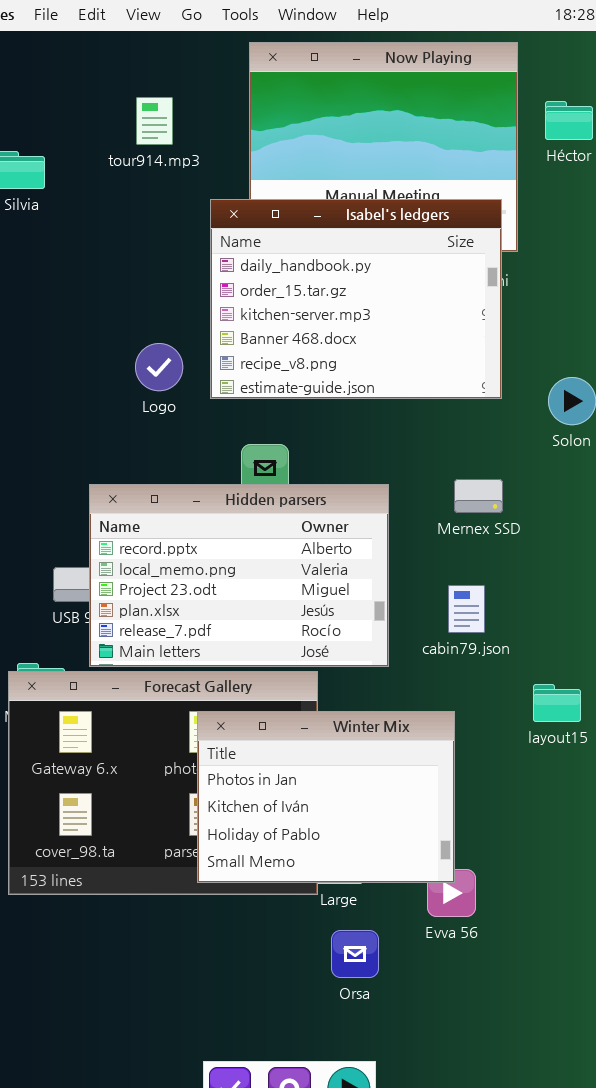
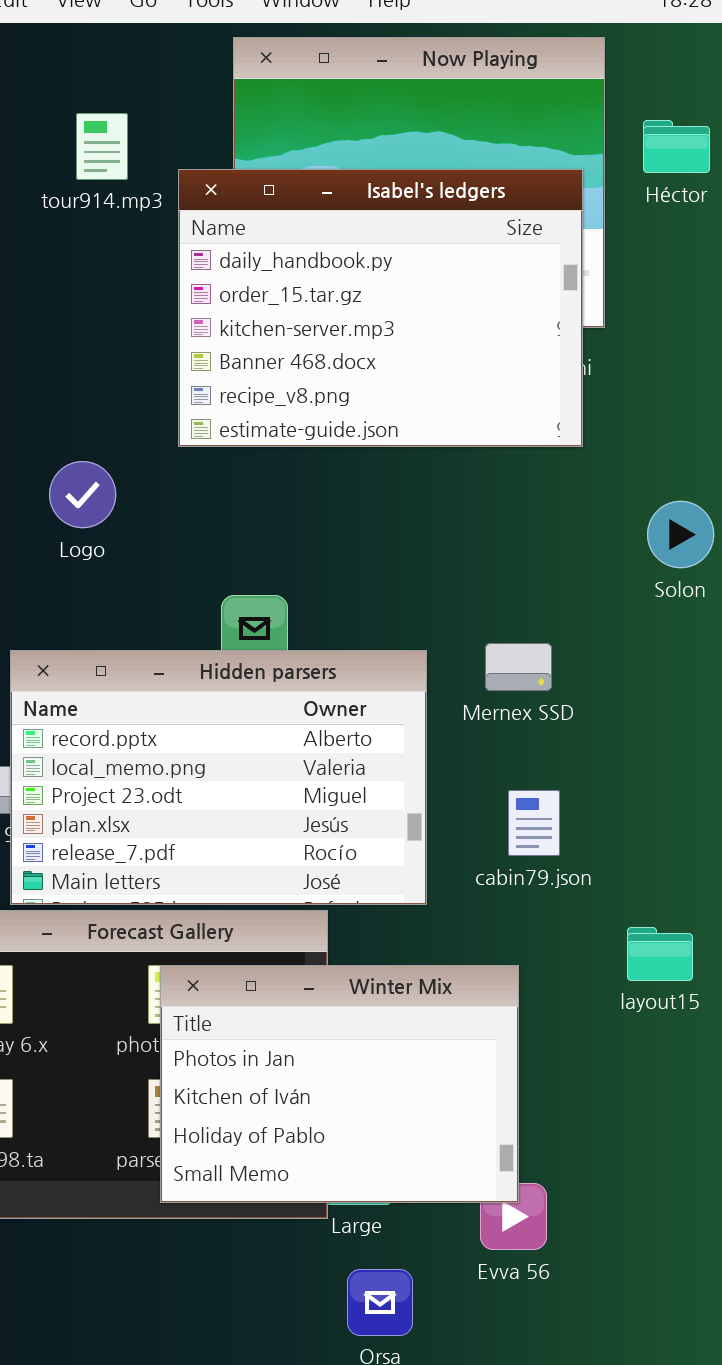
Isabel's ledgers: [210,199,502,399] -> [178,169,583,447], moved
Logo: [135,343,183,391] -> [49,461,116,528], moved
Mernex SSD: [454,479,503,513] -> [485,643,552,691], moved

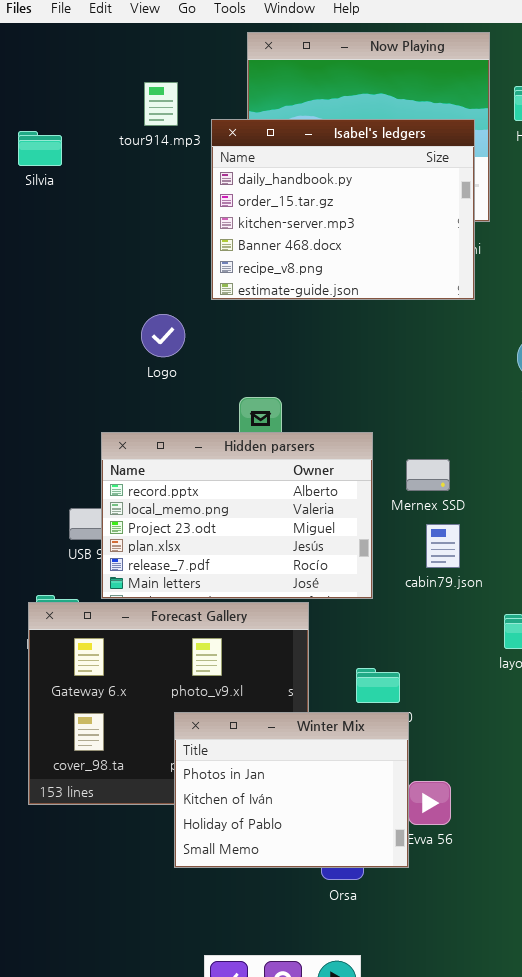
Logo: [49,461,116,528] -> [141,314,185,357], moved
Mernex SSD: [485,643,552,691] -> [406,459,450,491], moved
Winter Mix: [160,965,519,1203] -> [174,712,409,868], moved

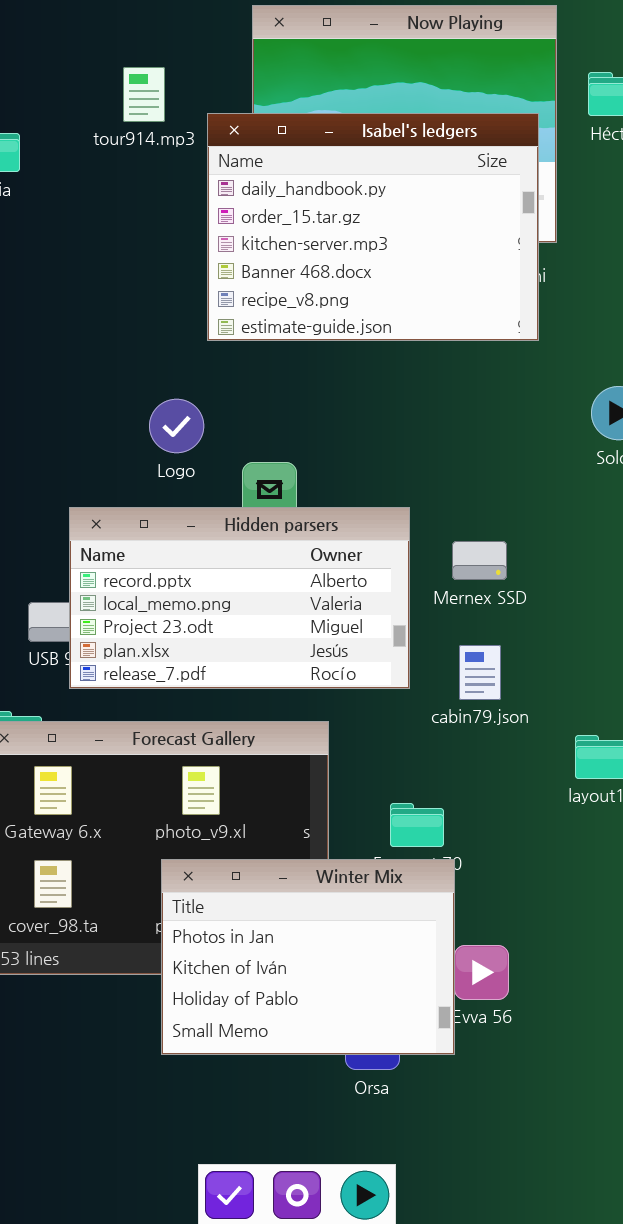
Logo: [141,314,185,357] -> [149,399,204,453], moved
Hidden parsers: [101,432,373,599] -> [69,507,410,689], resized
cabin79.json: [426,524,460,568] -> [459,645,501,700], moved

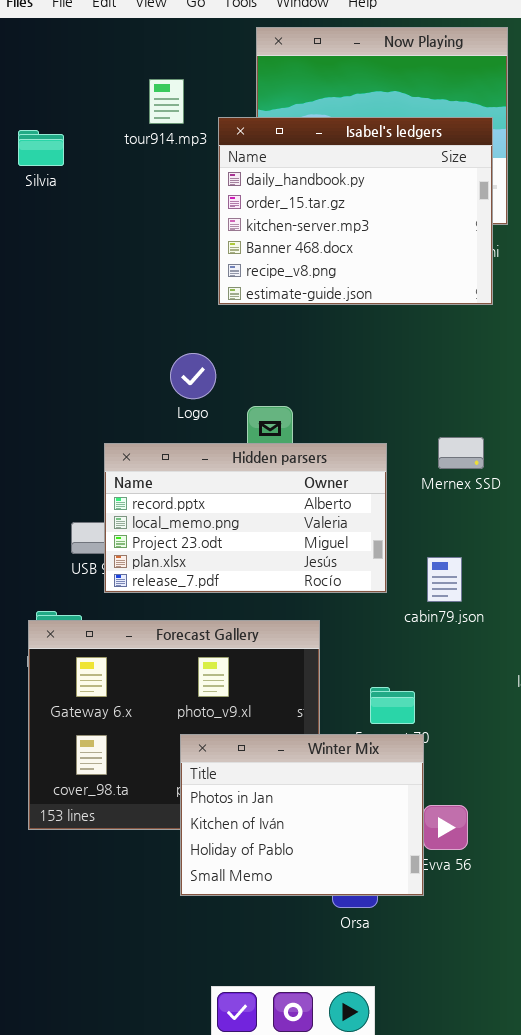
Mernex SSD: [452,541,507,580] -> [438,437,484,469], moved

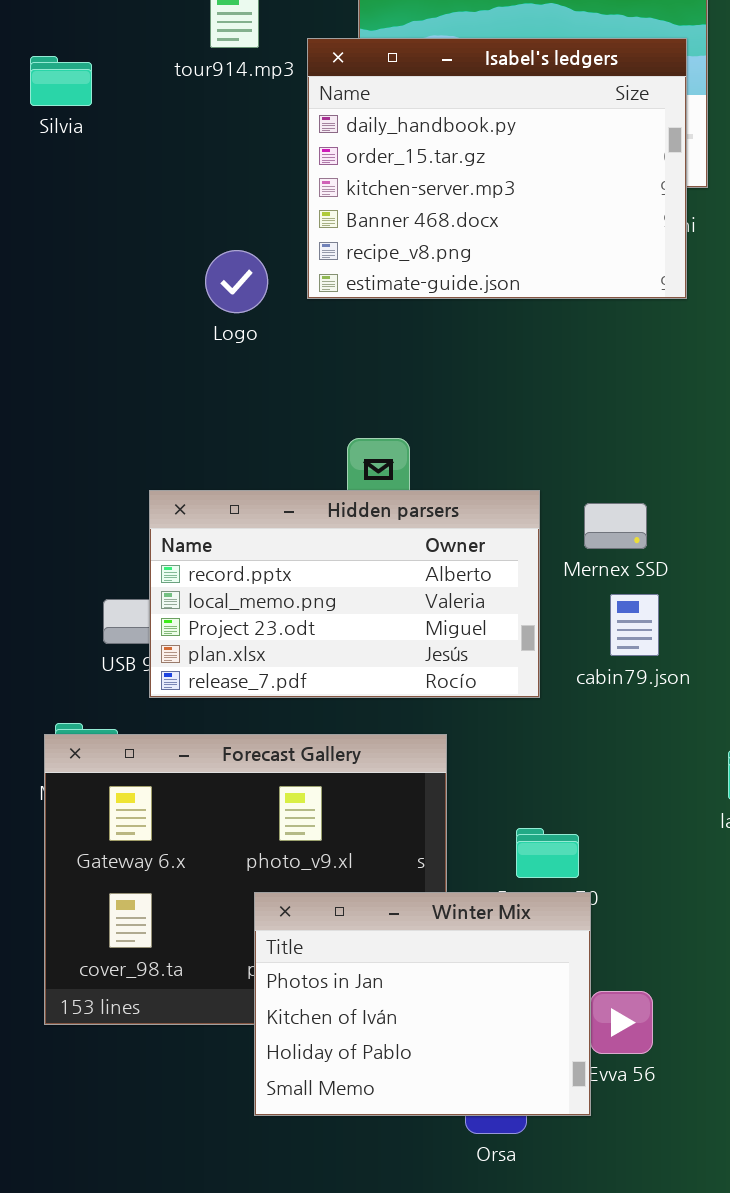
Logo: [170,353,216,399] -> [205,250,268,313], moved
Mernex SSD: [438,437,484,469] -> [584,503,647,549], moved
cabin79.json: [427,557,462,602] -> [610,594,659,656], moved

